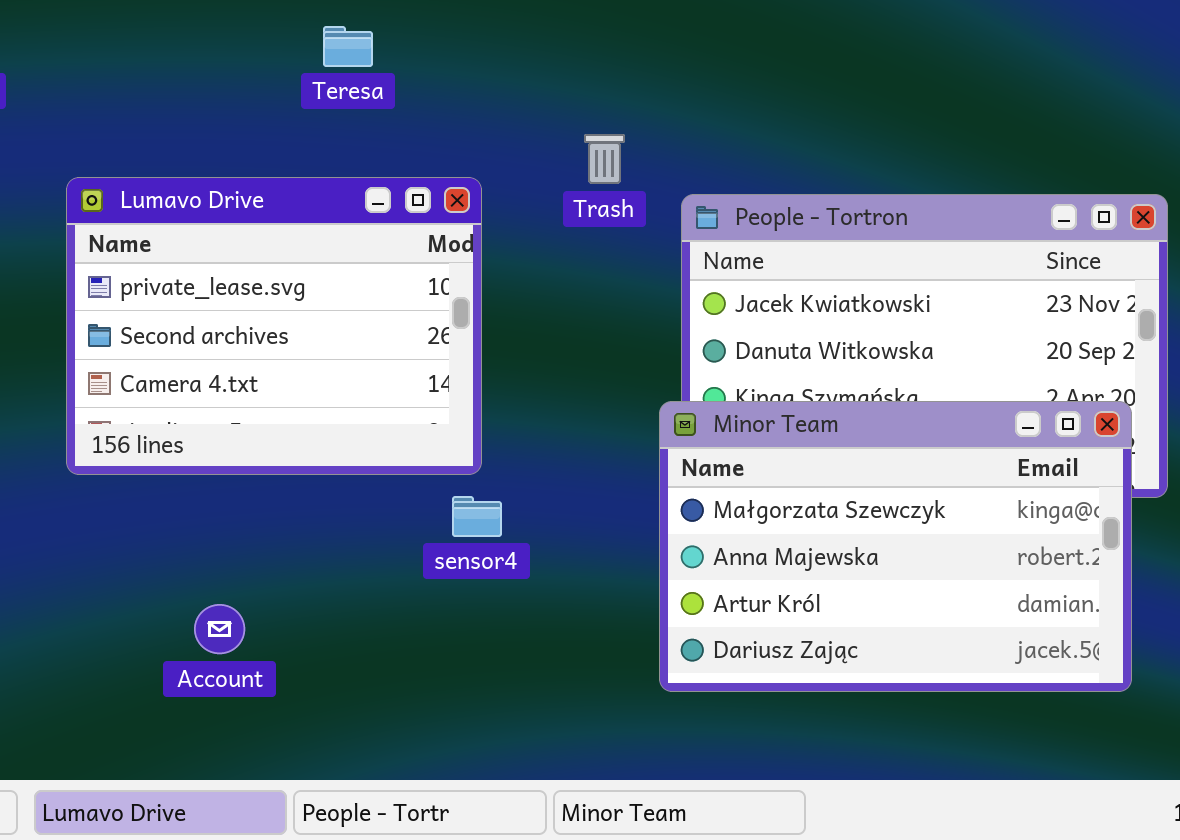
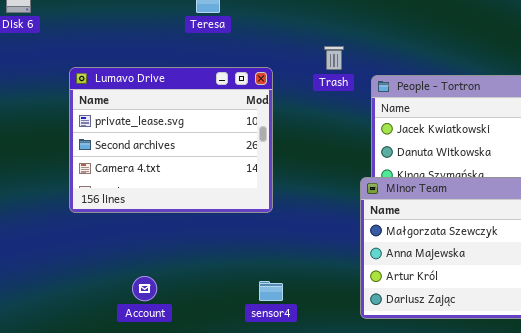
sensor4: [452,496,502,537] -> [259,281,283,301], moved

